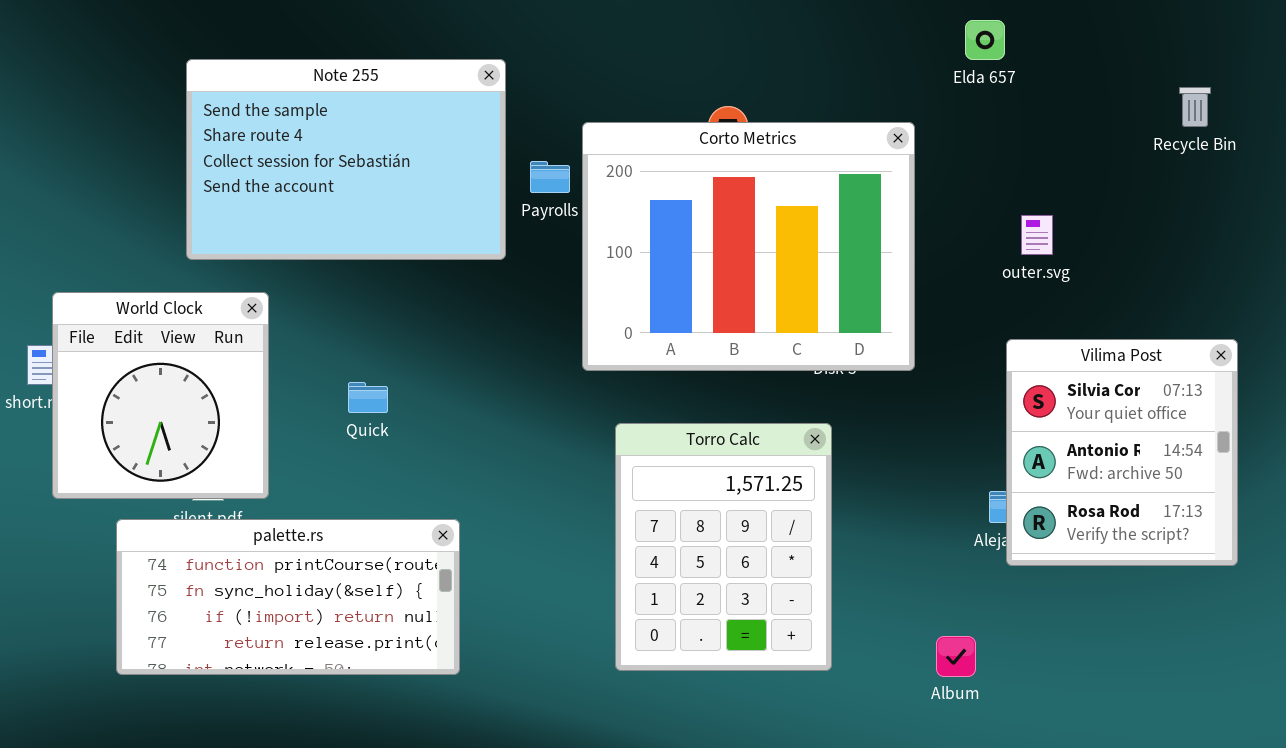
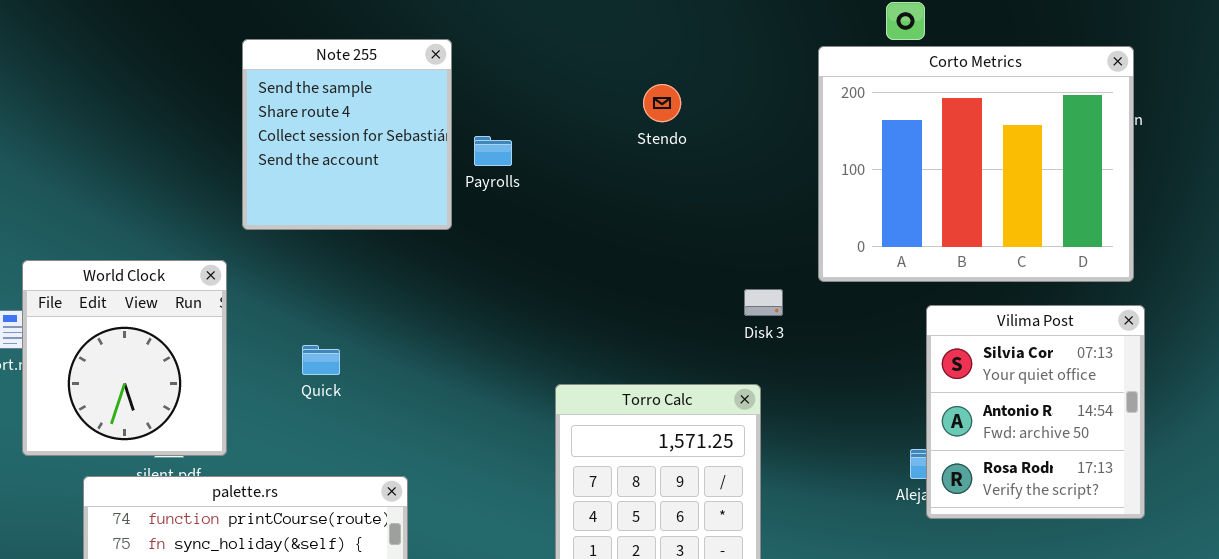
Note 255: [186,59,506,260] -> [242,39,452,230], resized
Corto Metrics: [582,122,915,371] -> [818,46,1134,282], moved

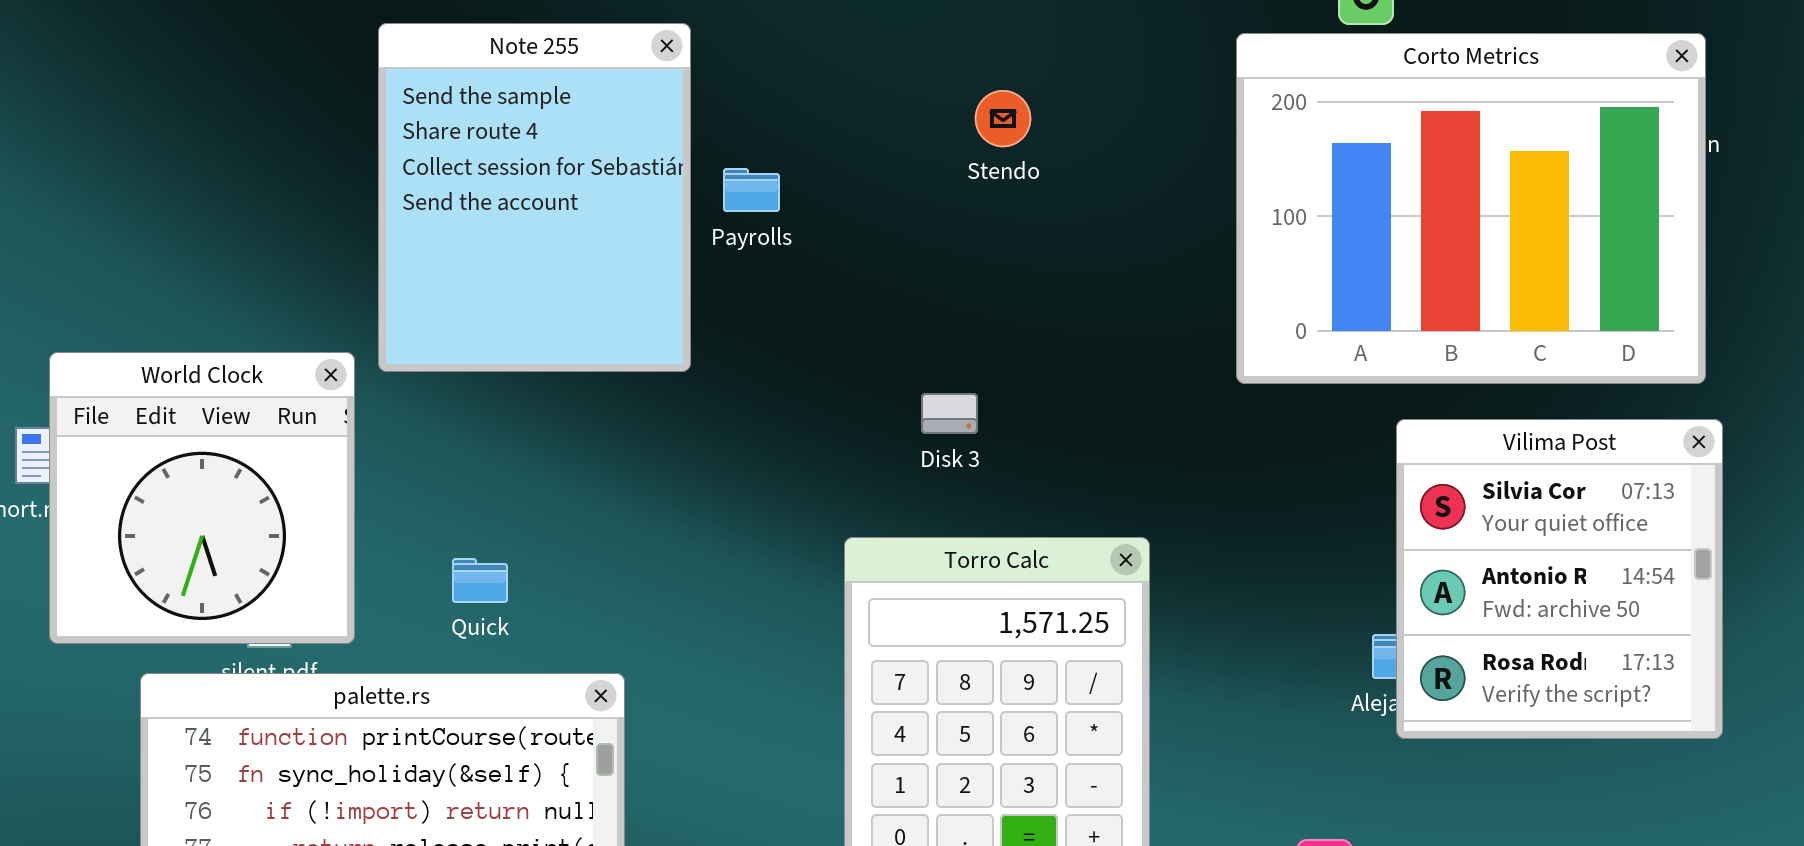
Note 255: [242,39,452,230] -> [378,23,691,372], resized
Disk 3: [744,289,783,316] -> [921,393,978,434], moved
Quick: [302,345,340,375] -> [452,558,508,603], moved

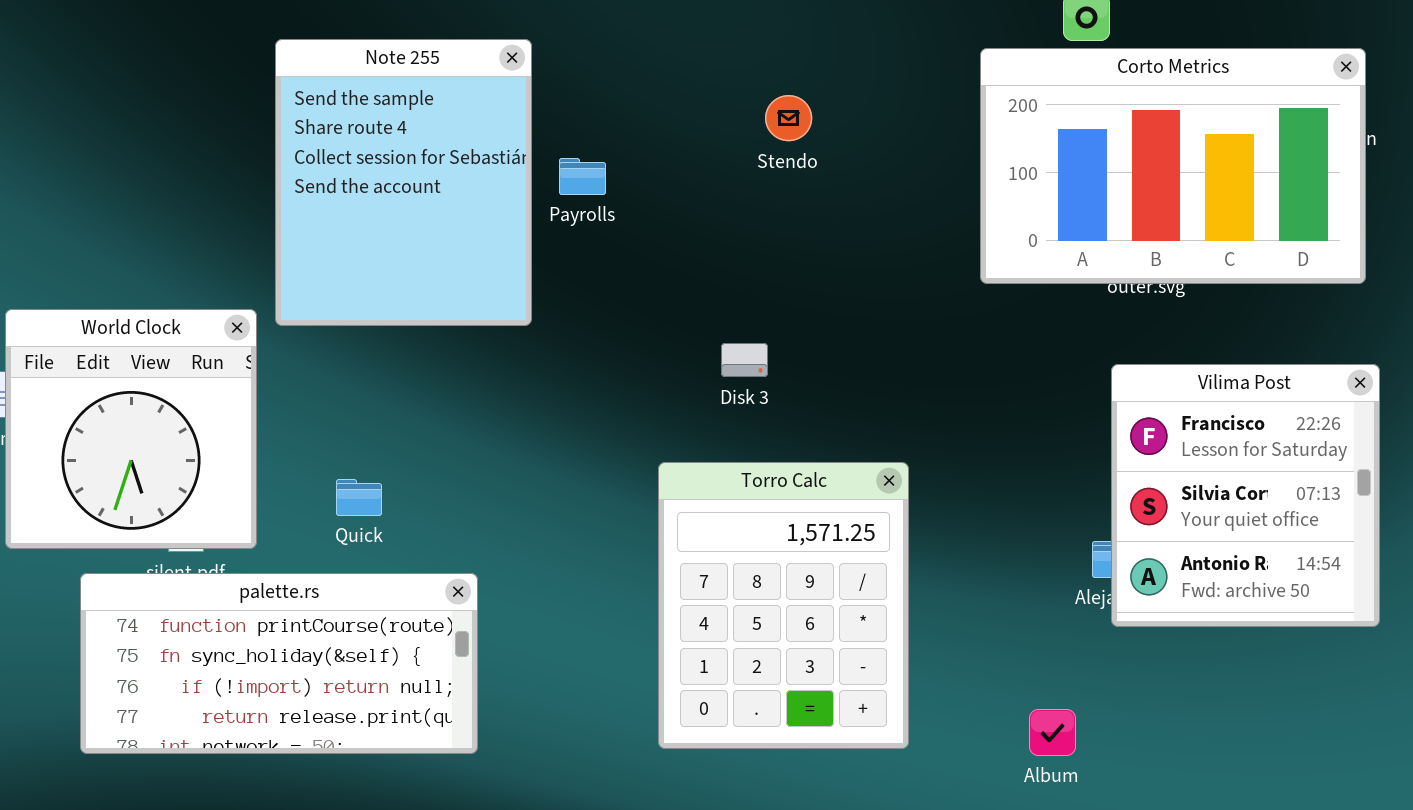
Corto Metrics: [1236,33,1706,384] -> [980,48,1366,284], resized
Vilima Post: [1396,419,1723,739] -> [1111,364,1380,627], scrolled up 1 row

